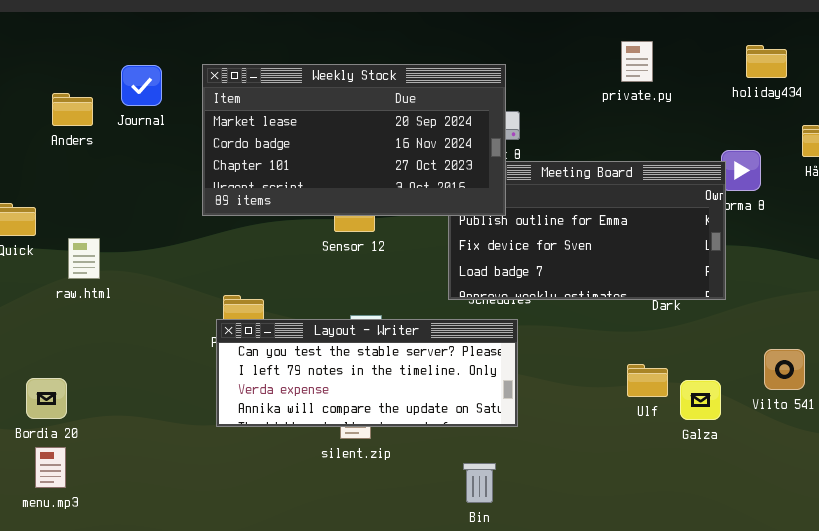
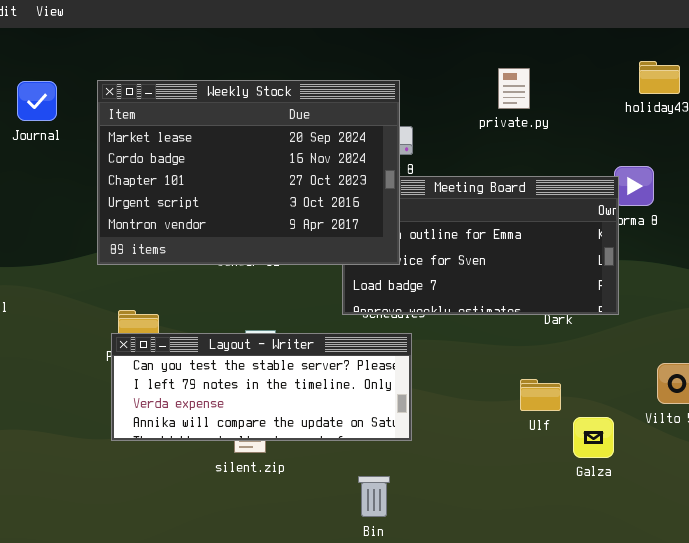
private.py: [621,41,653,82] -> [498,68,530,109], moved
Weekly Stock: [202,64,506,216] -> [97,80,400,265], resized
Galza: [680,380,721,420] -> [573,417,614,458], moved

